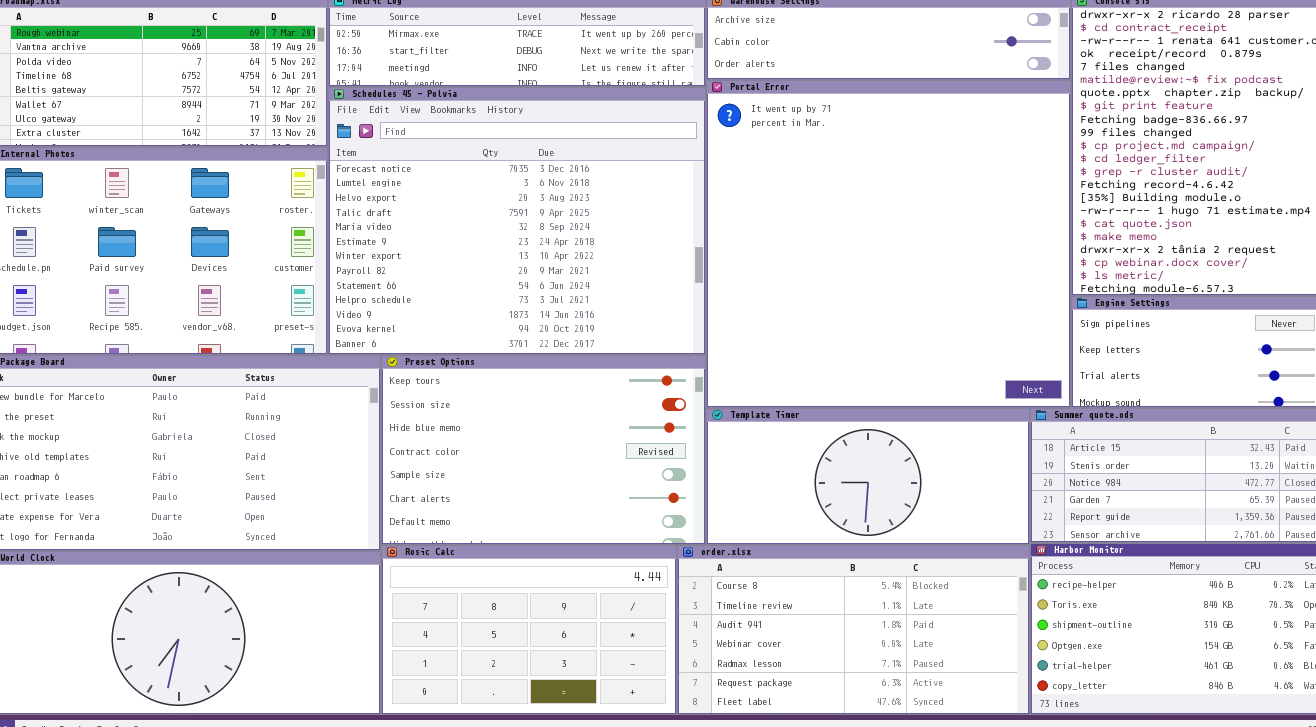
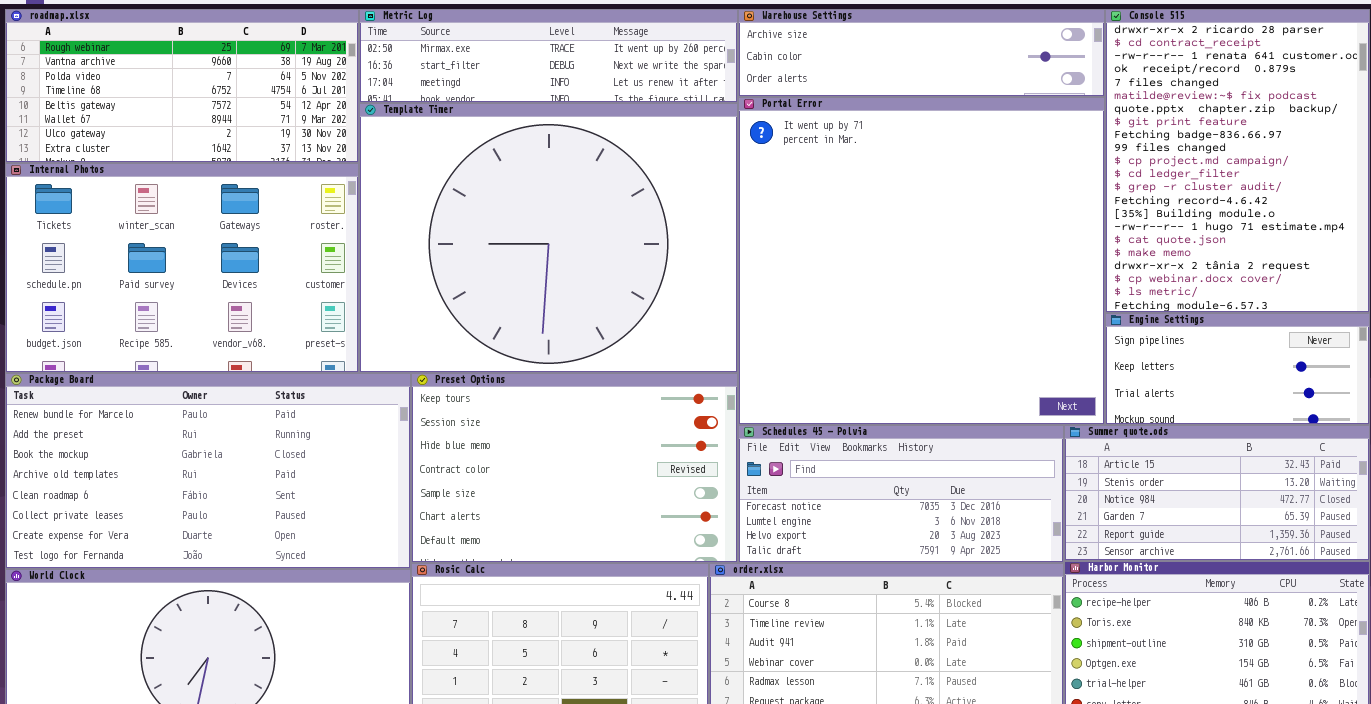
Schedules 45 - Polvia: [328,87,706,355] -> [738,425,1064,563], moved, resized
Template Timer: [706,408,1030,545] -> [359,103,738,373], moved, resized

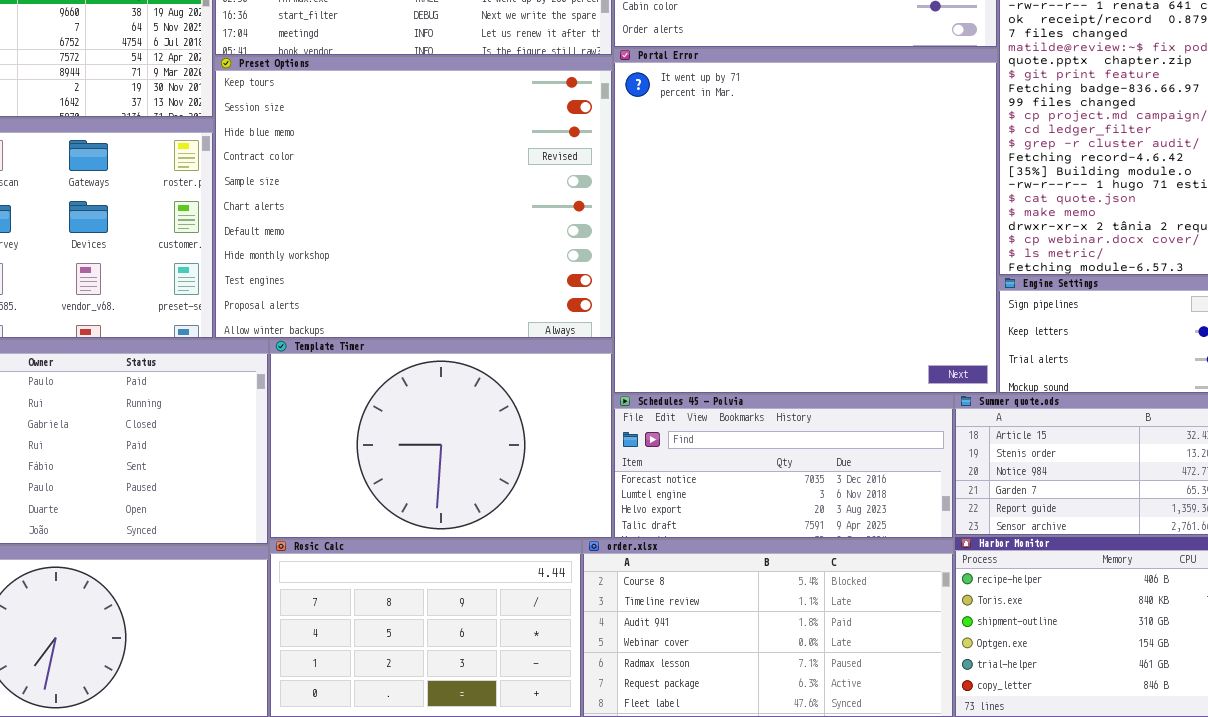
Template Timer: [359,103,738,373] -> [269,339,613,539], moved, resized
Preset Options: [411,373,738,563] -> [214,56,613,339], moved, resized

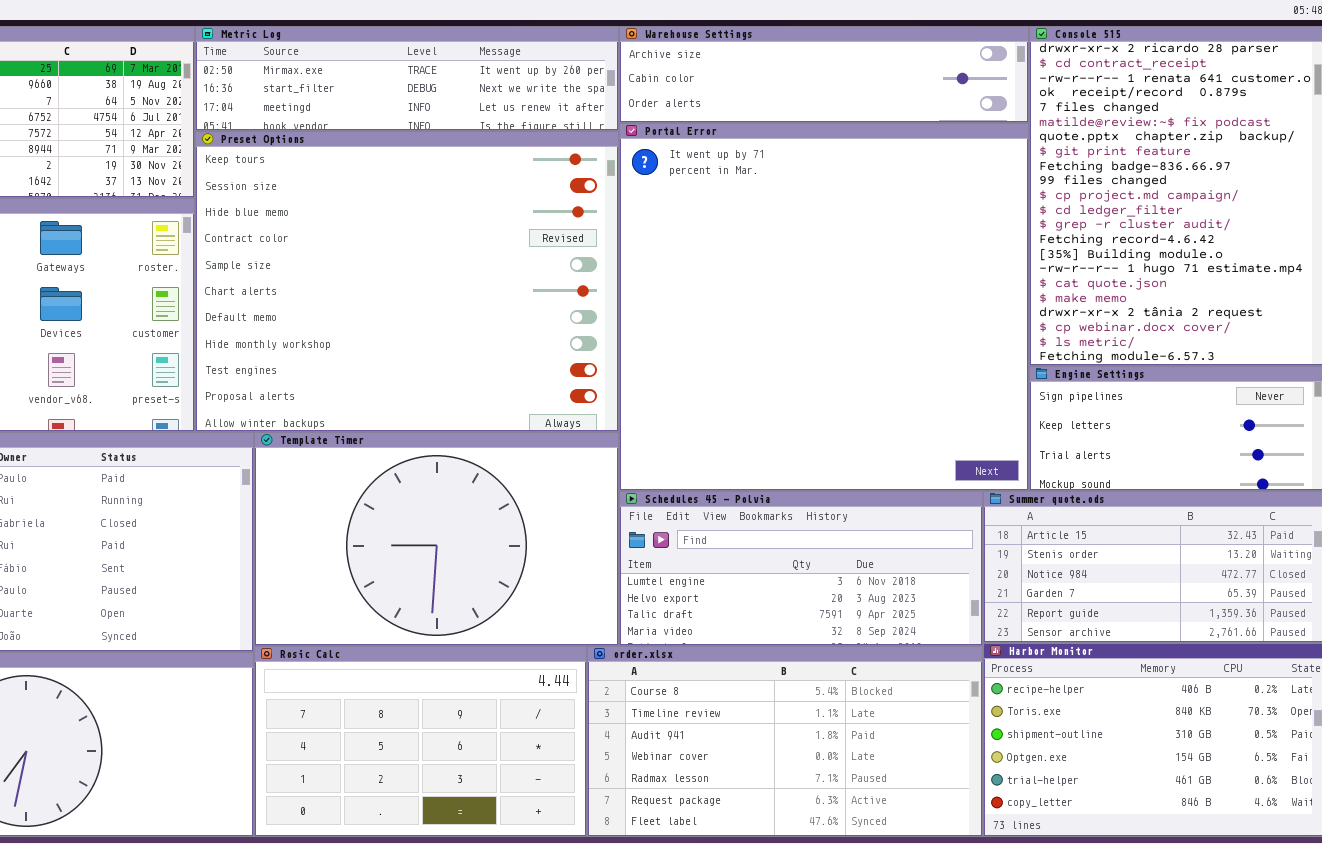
Schedules 45 - Polvia: [613,394,954,539] -> [619,491,983,646], scrolled down 1 row

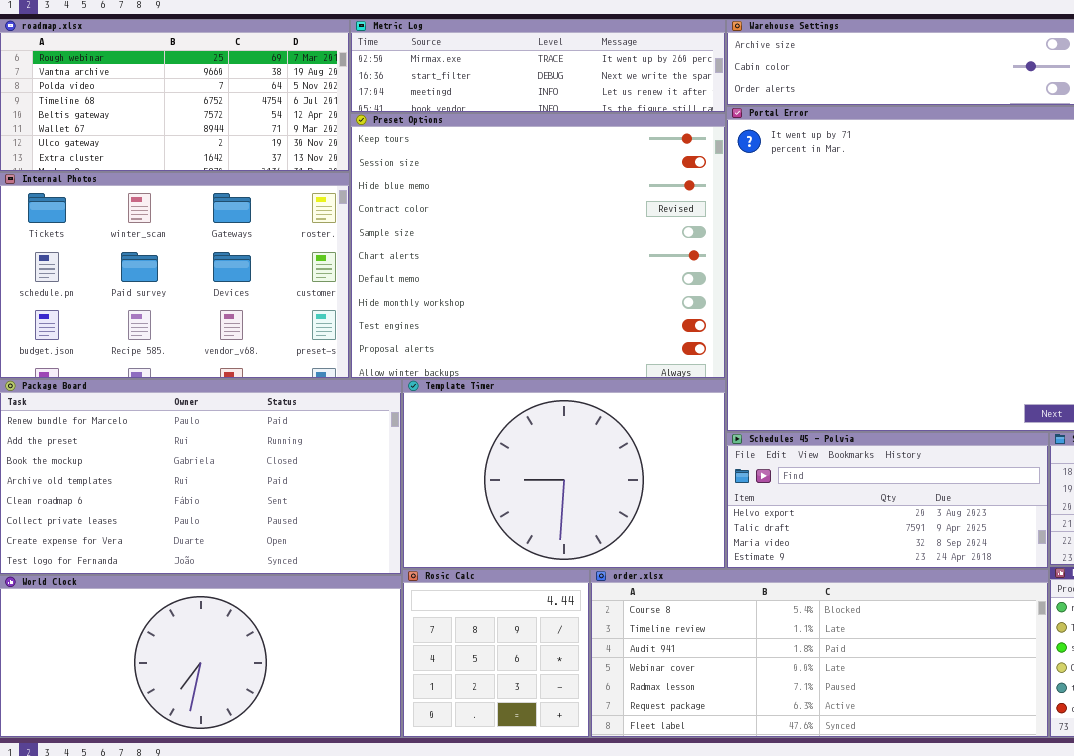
Schedules 45 - Polvia: [619,491,983,646] -> [726,432,1049,569], scrolled down 1 row
Rosic Calc: [254,646,587,837] -> [402,569,590,738], resized
order.xlsx: [587,646,983,837] -> [590,569,1049,738], resized

